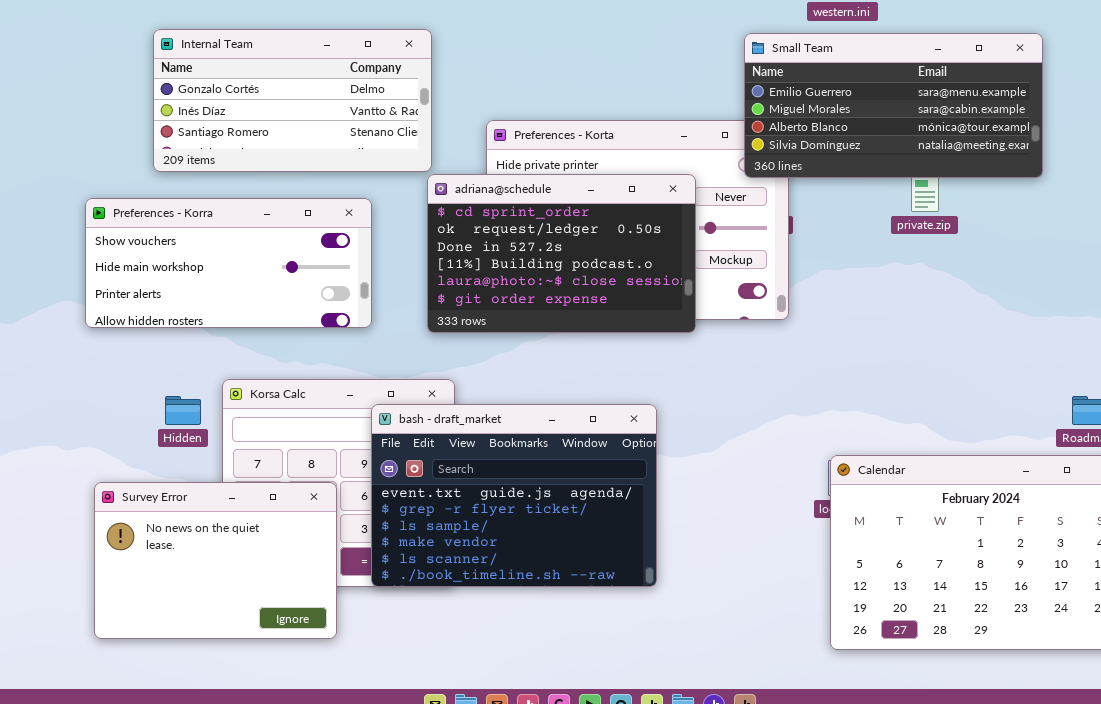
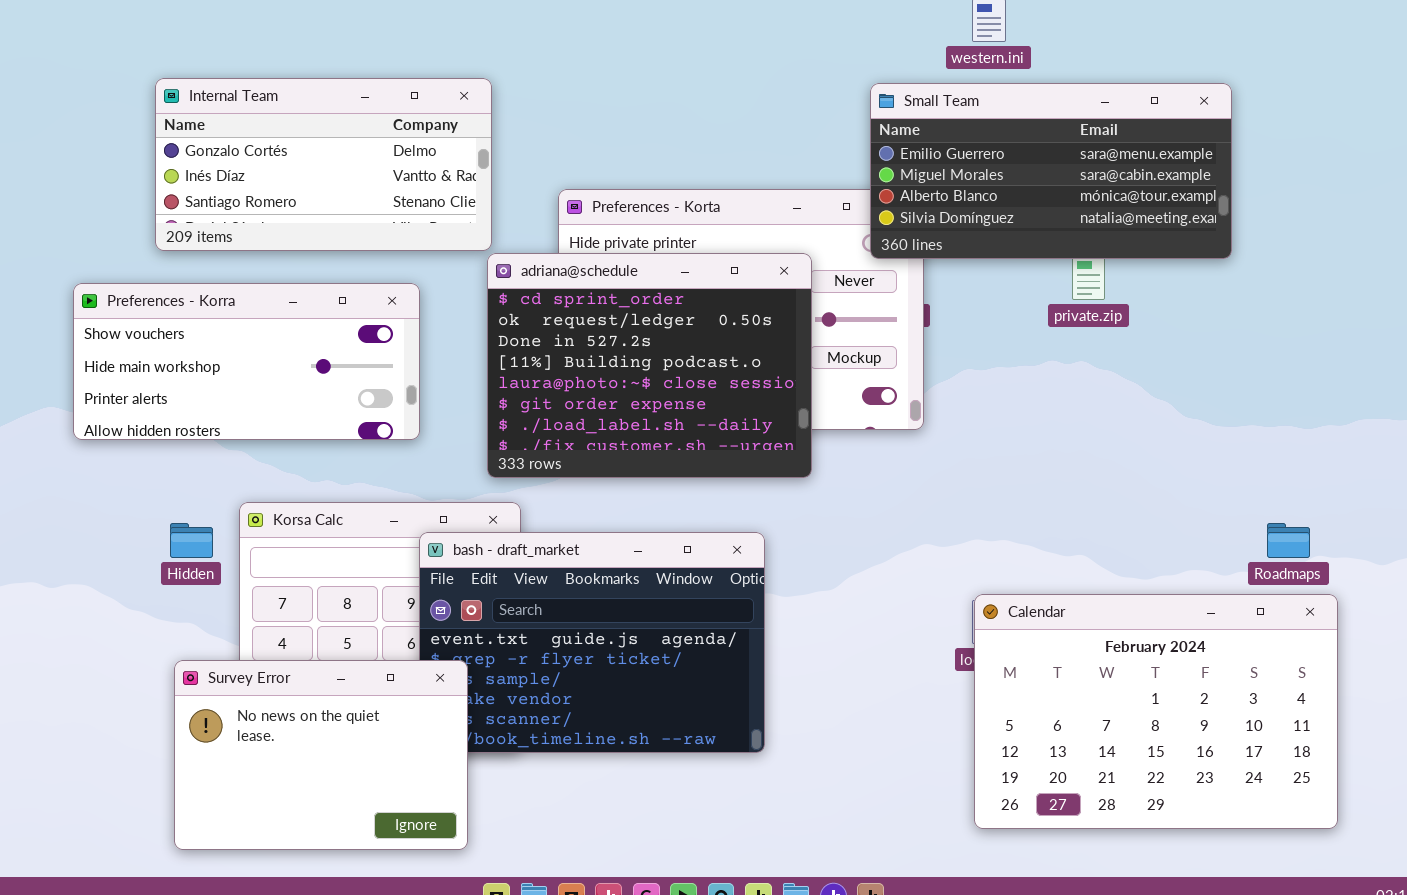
adriana@schedule: [427,174,696,333] -> [487,253,812,478], resized
Survey Error: [94,482,337,639] -> [174,660,468,850], moved

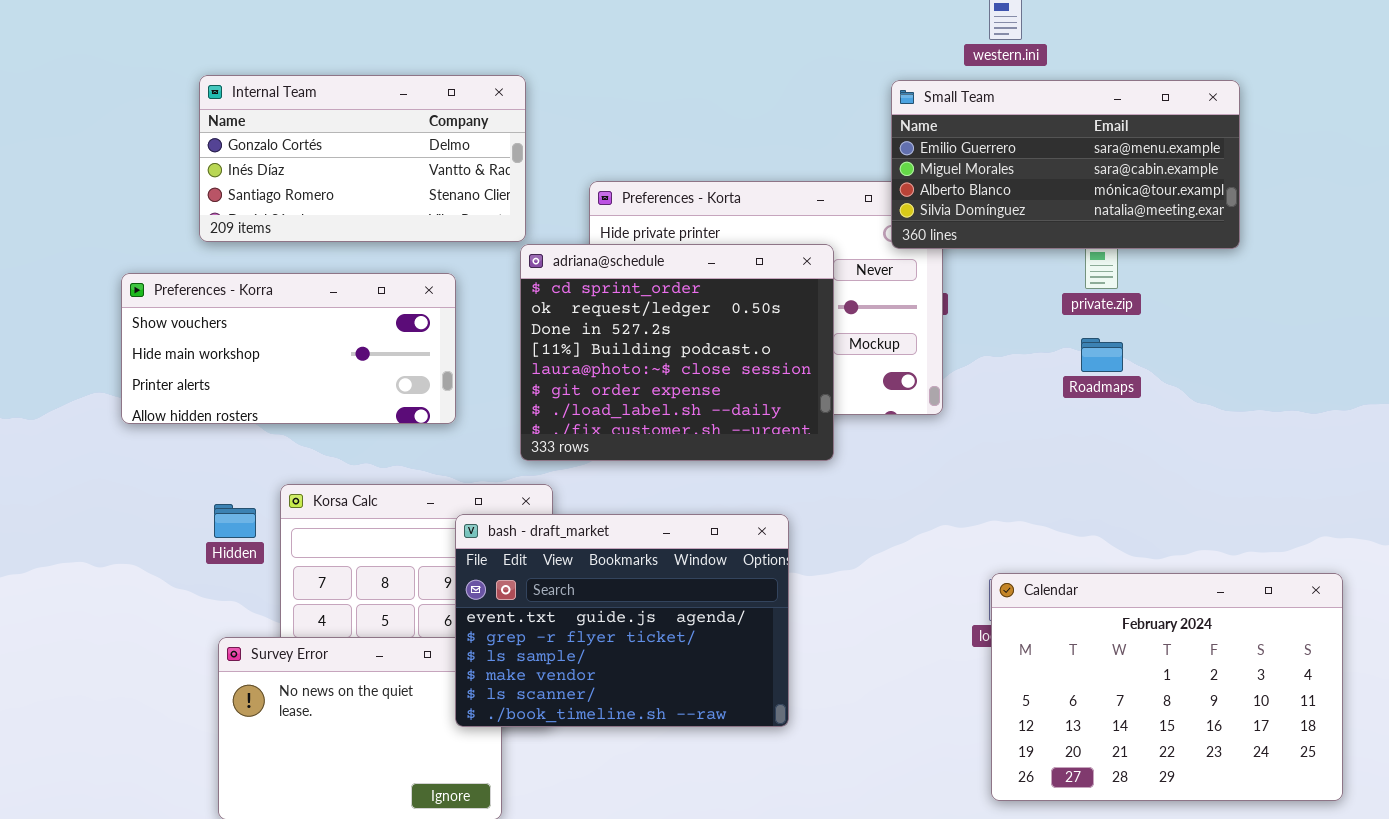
Roadmaps: [1267,523,1310,558] -> [1081,338,1123,372], moved
bash - draft_market: [419,532,765,753] -> [455,514,789,727], raised

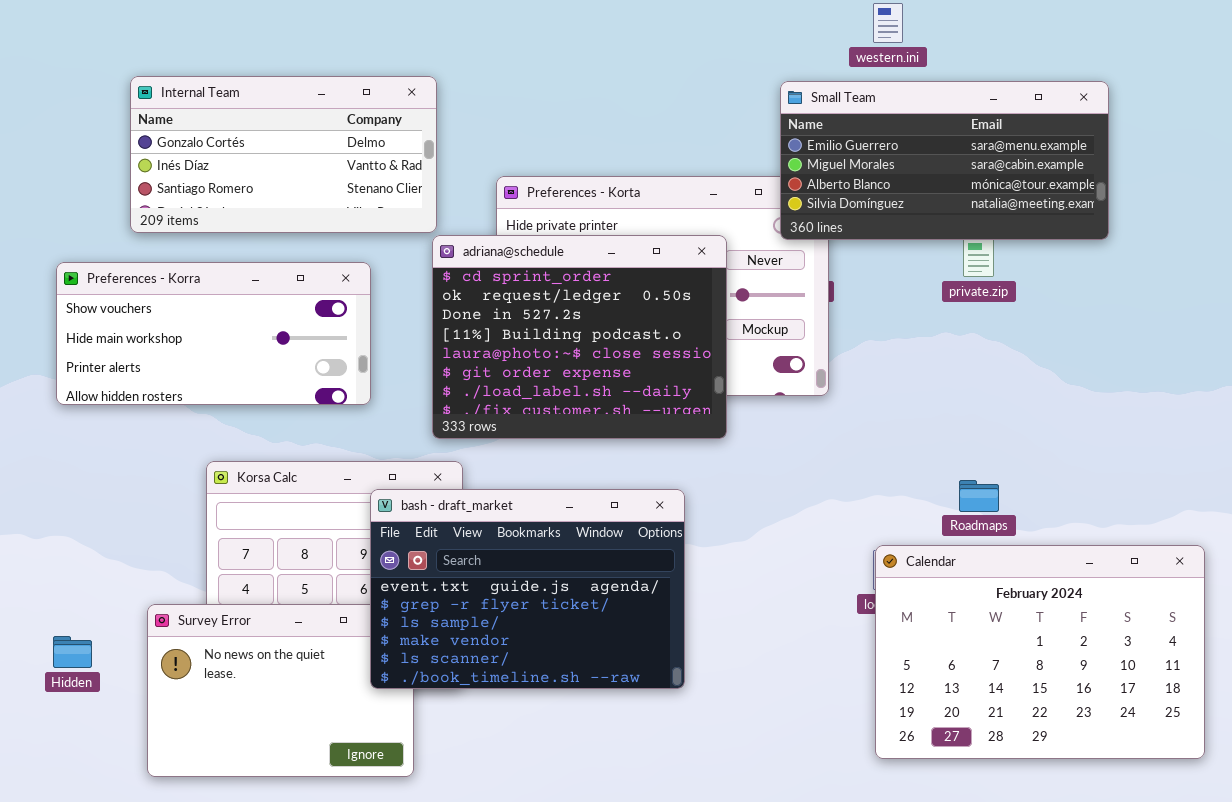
Roadmaps: [1081,338,1123,372] -> [959,480,999,512], moved
Hidden: [214,504,256,538] -> [53,636,92,668], moved

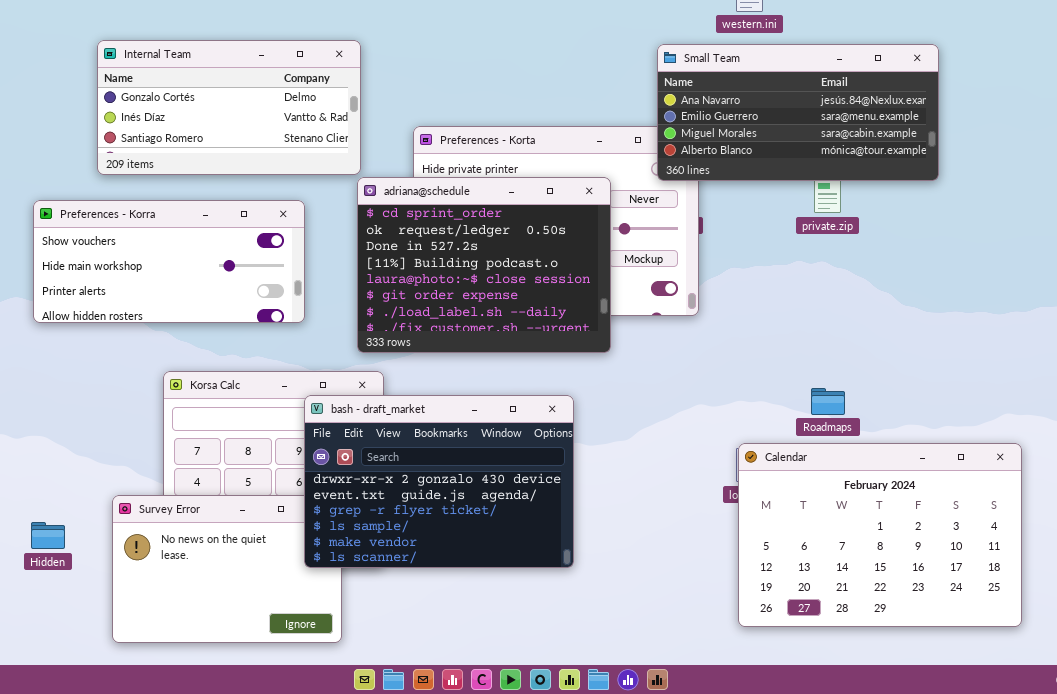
Small Team: [780,81,1109,240] -> [657,44,939,181], scrolled up 1 row
bash - draft_market: [370,489,685,689] -> [304,395,574,568], scrolled up 1 row

